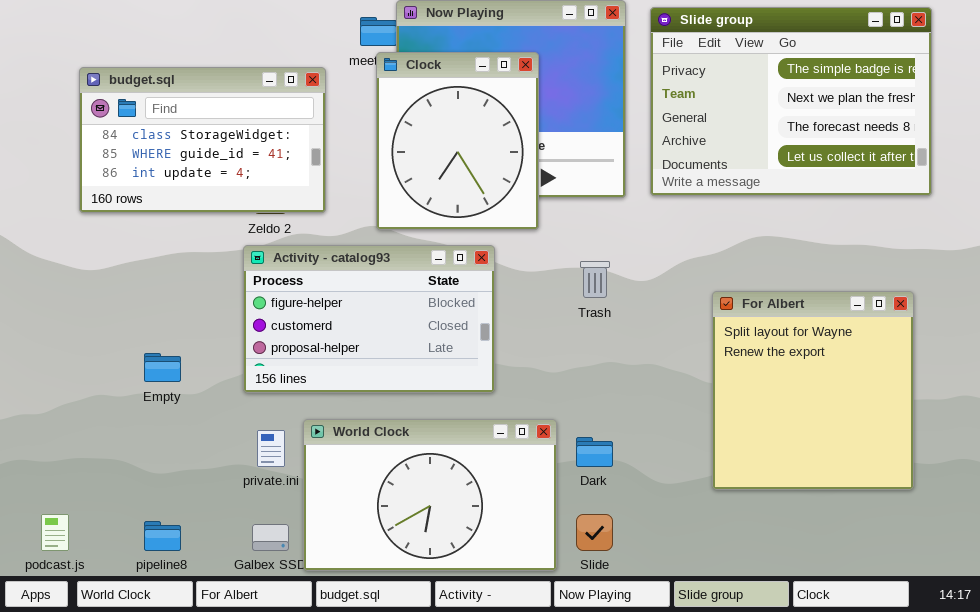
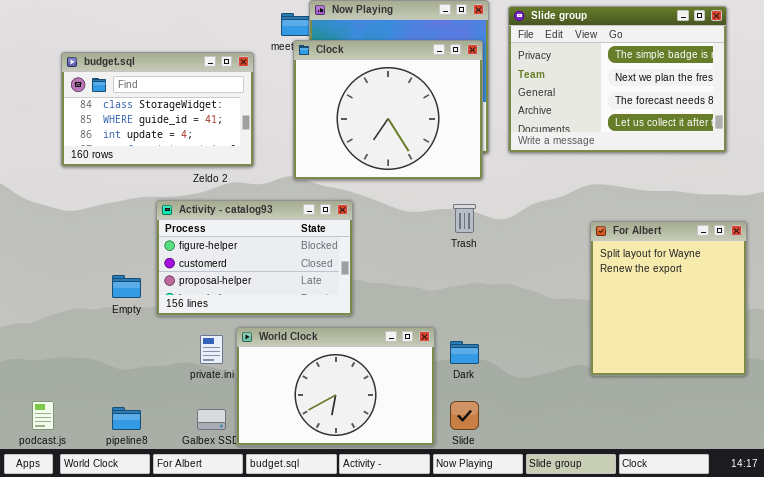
Clock: [376,52,539,230] -> [293,40,483,180], resized
Activity - catalog93: [243,245,495,393] -> [156,200,353,316], moved
For Albert: [712,291,914,490] -> [590,221,747,376], moved

